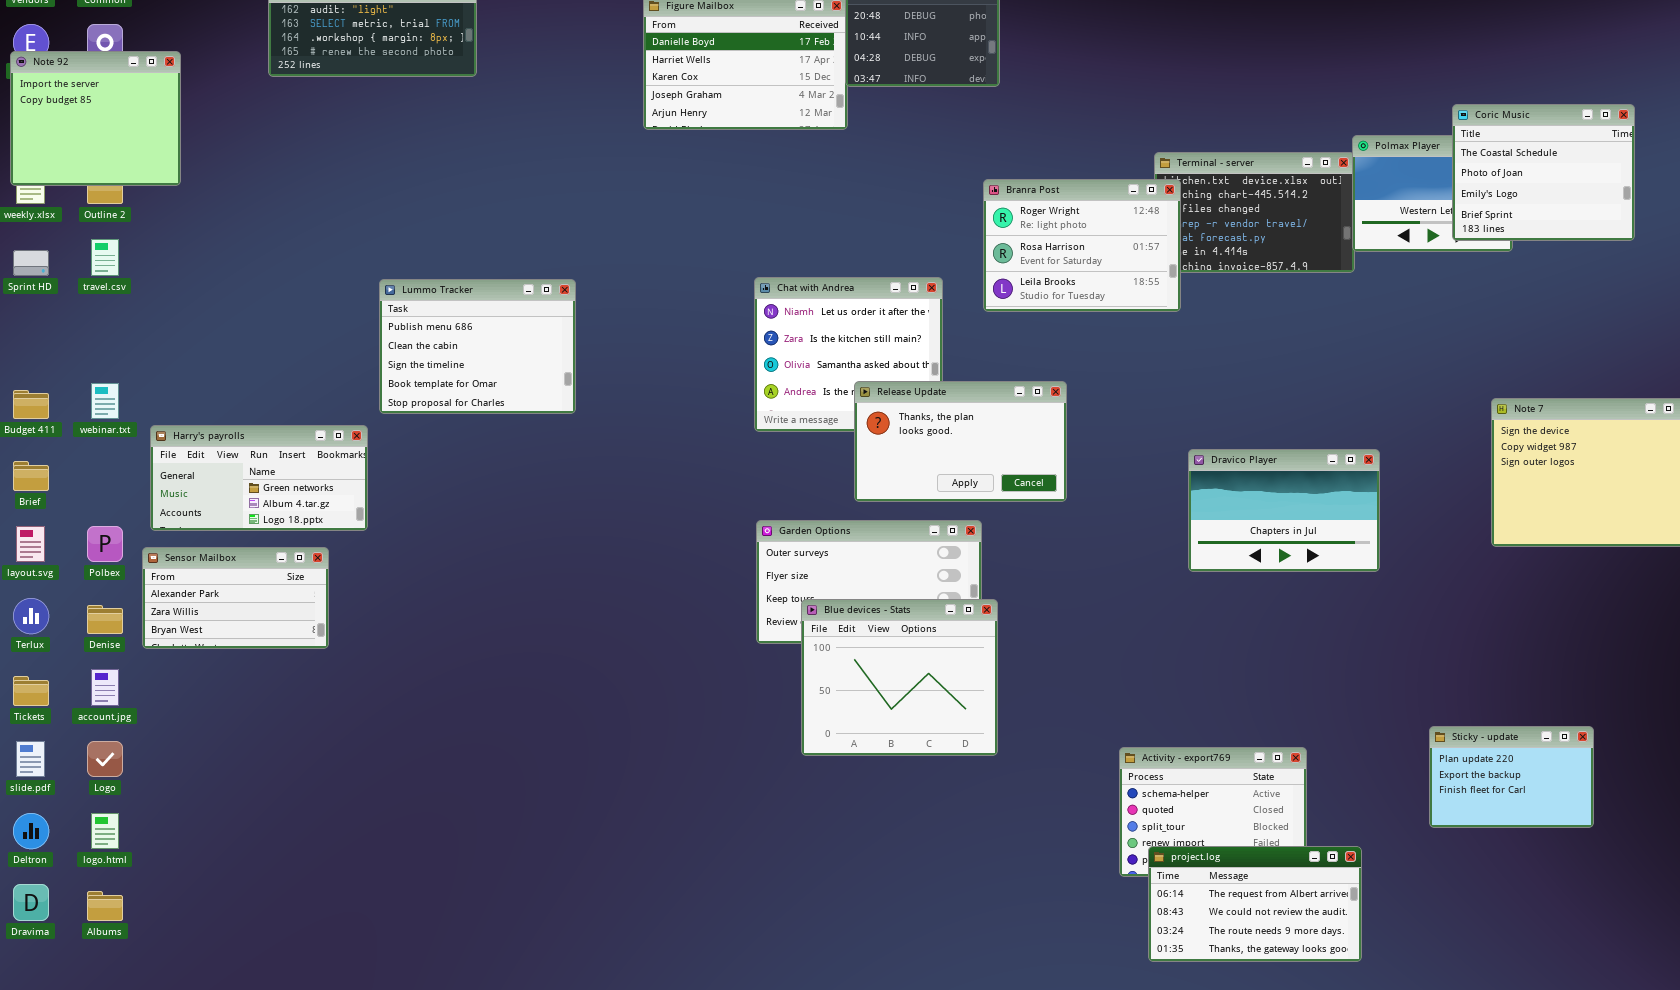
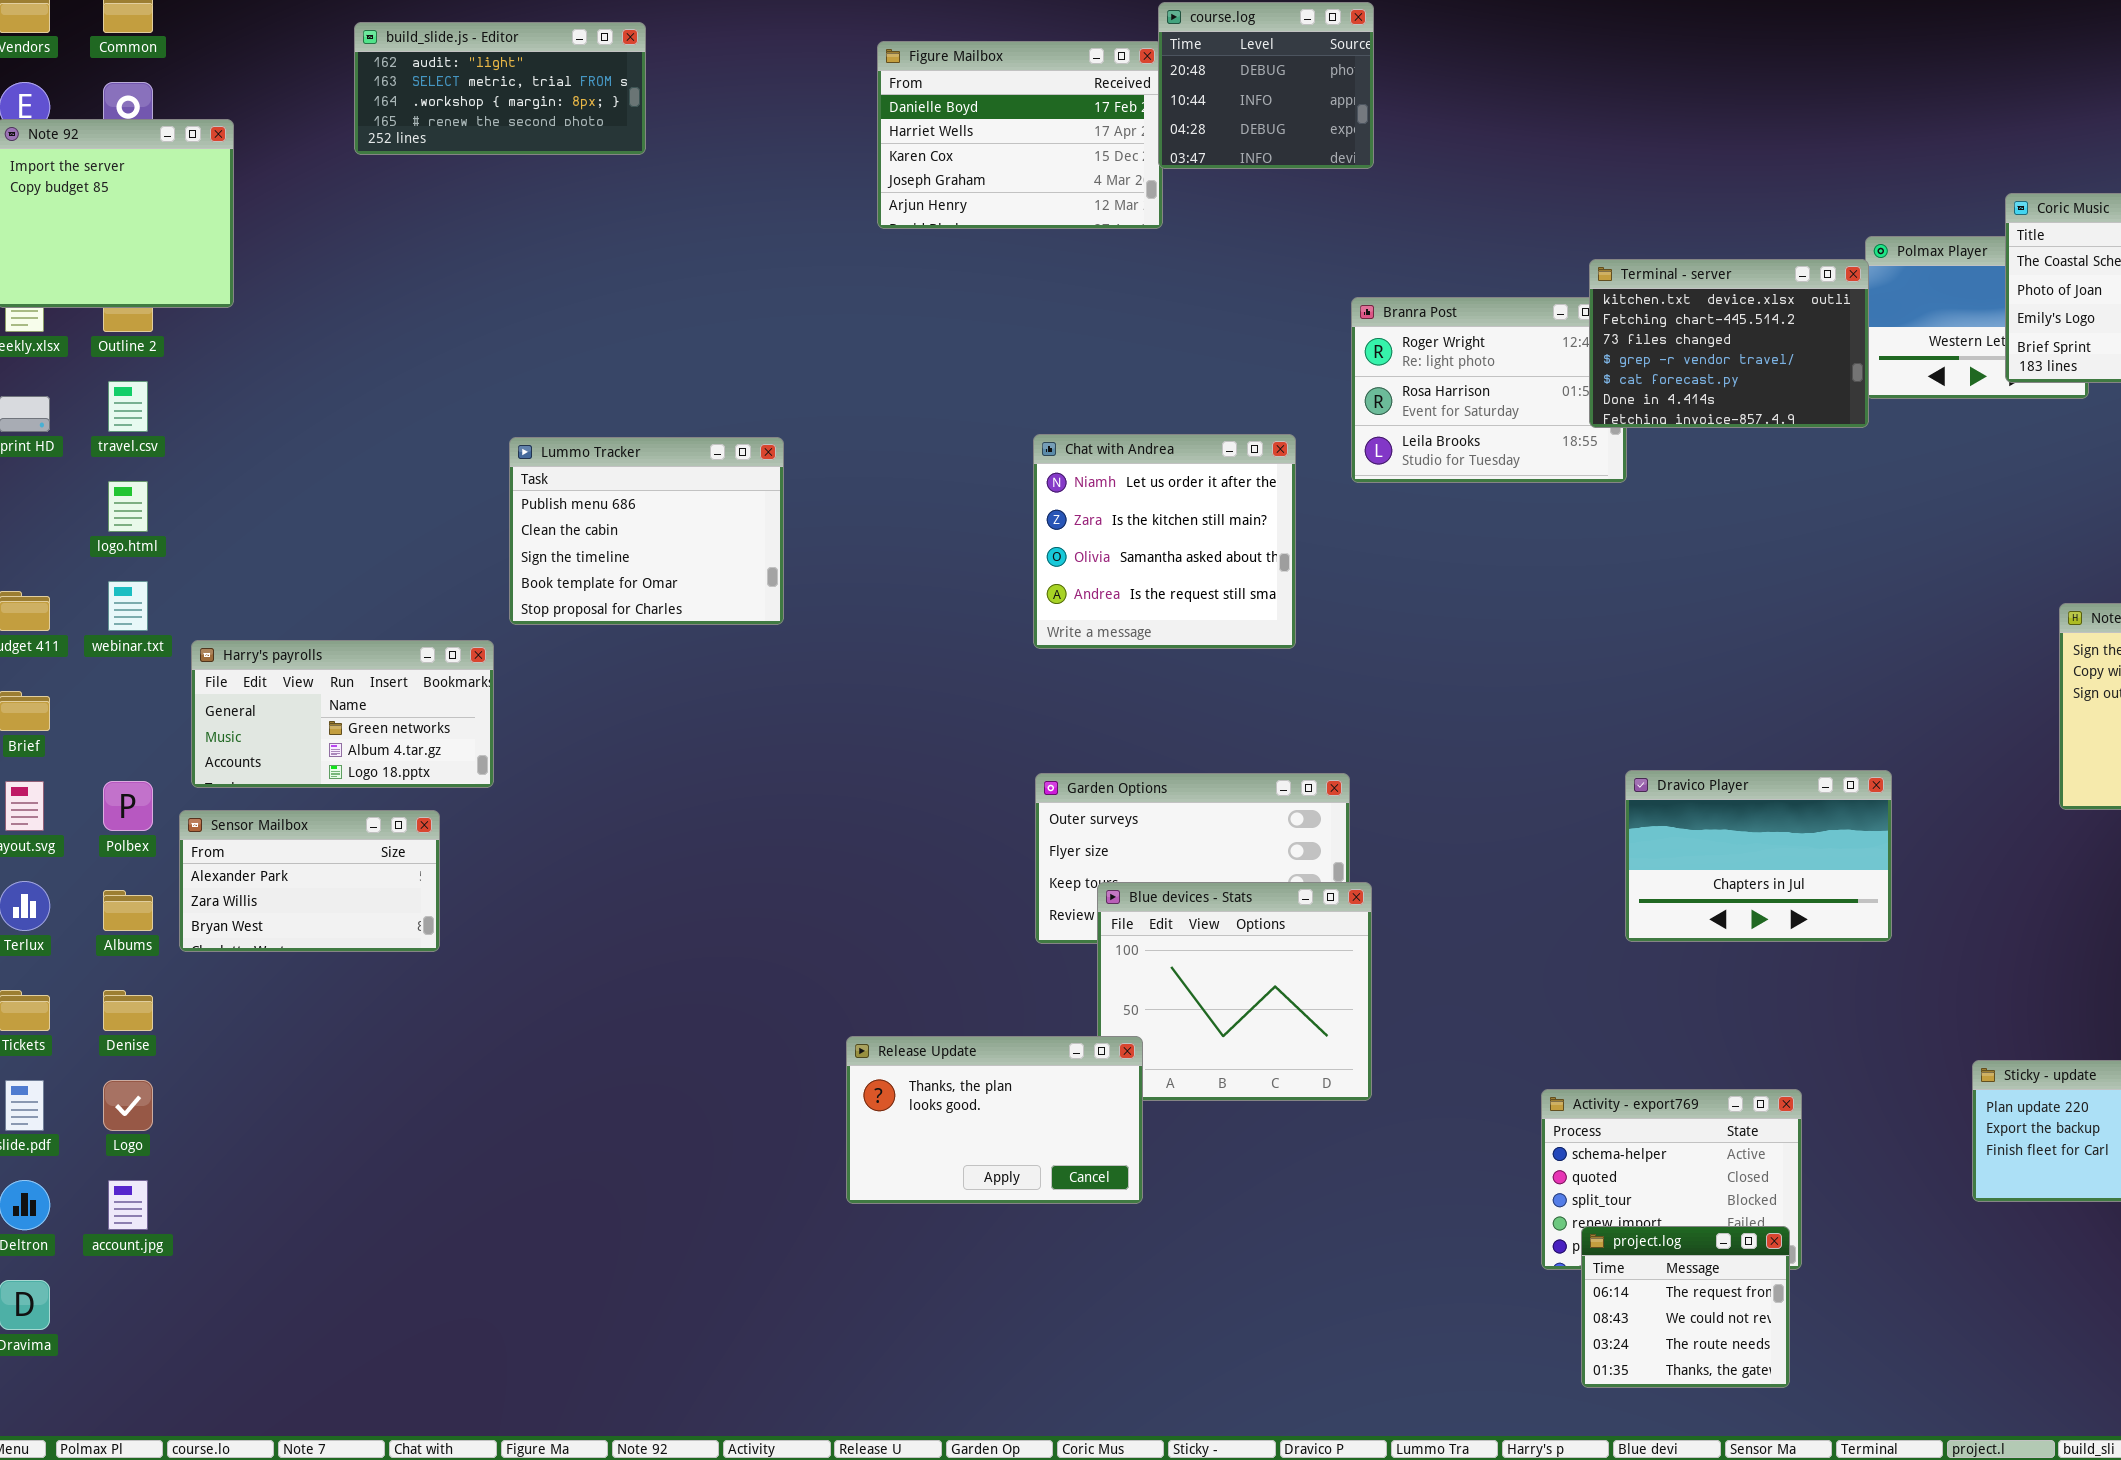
Terminal - server: [1154,152,1355,273] -> [1589,259,1869,428], raised
Release Update: [854,381,1067,502] -> [846,1036,1143,1204], moved
Dravico Player: [1188,449,1380,572] -> [1625,770,1892,942], moved
Denise: [87,605,123,634] -> [103,990,153,1031], moved
account.jpg: [91,669,119,706] -> [108,1180,148,1230], moved
logo.html: [91,813,119,849] -> [108,481,148,532], moved
project.log: [1148,846,1362,962] -> [1581,1226,1790,1388], resized
Albums: [87,891,123,921] -> [103,890,153,931], moved

